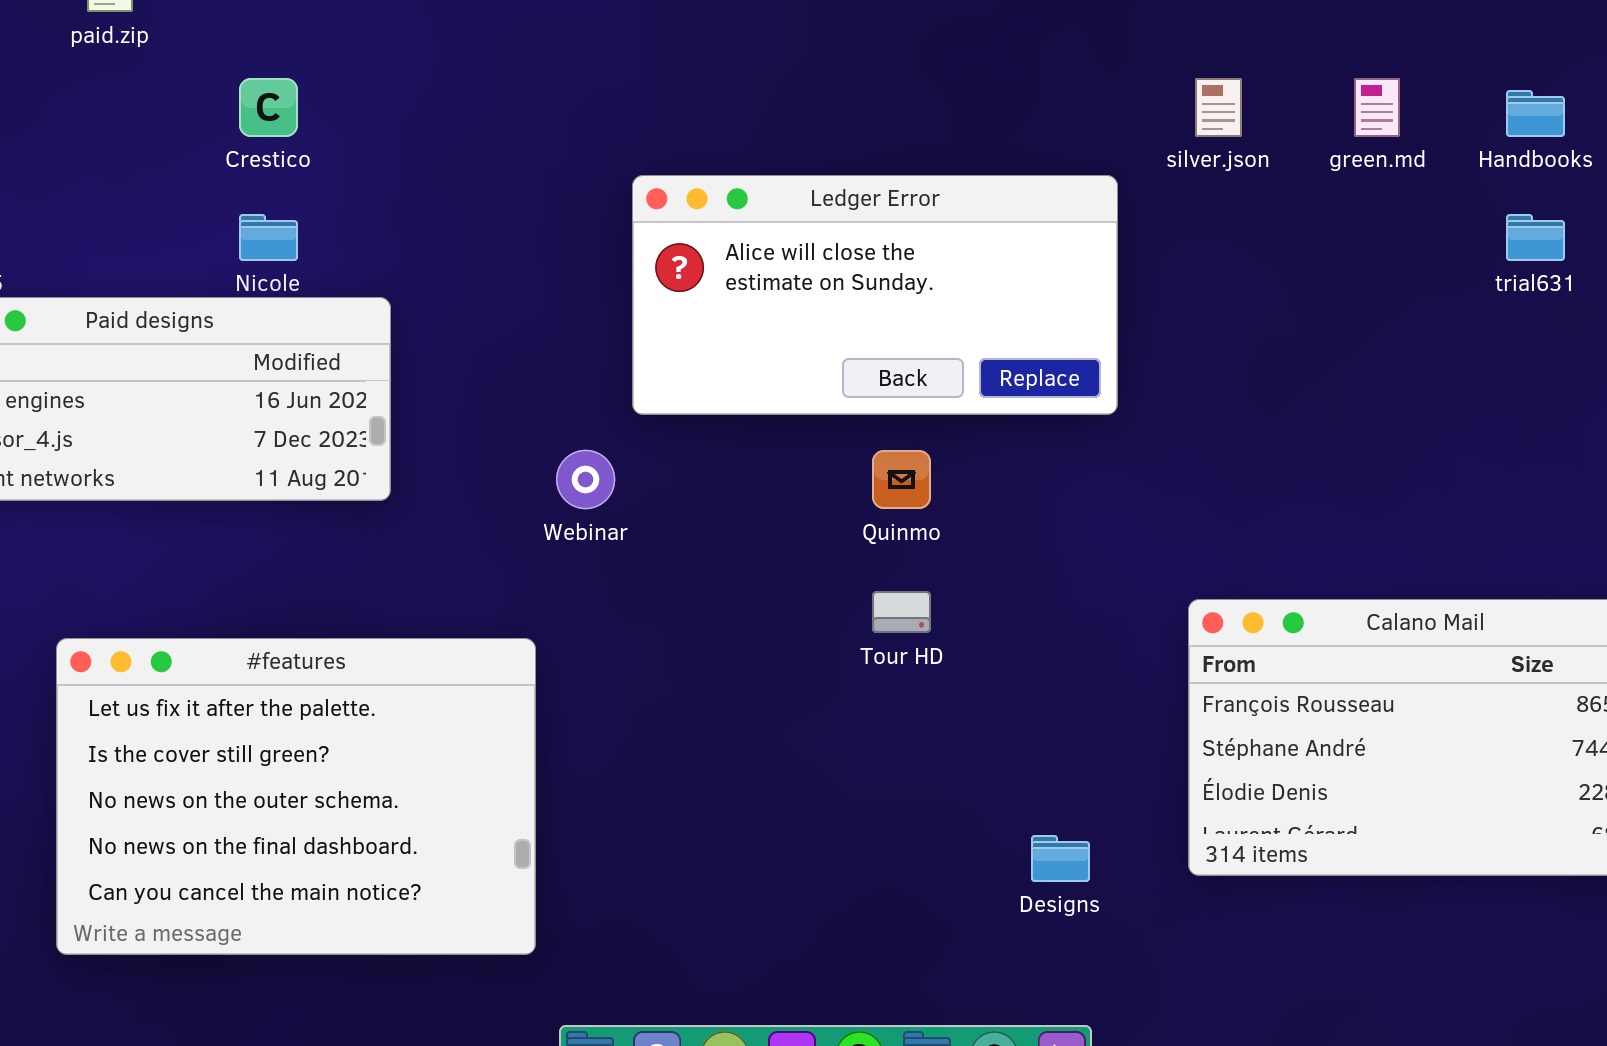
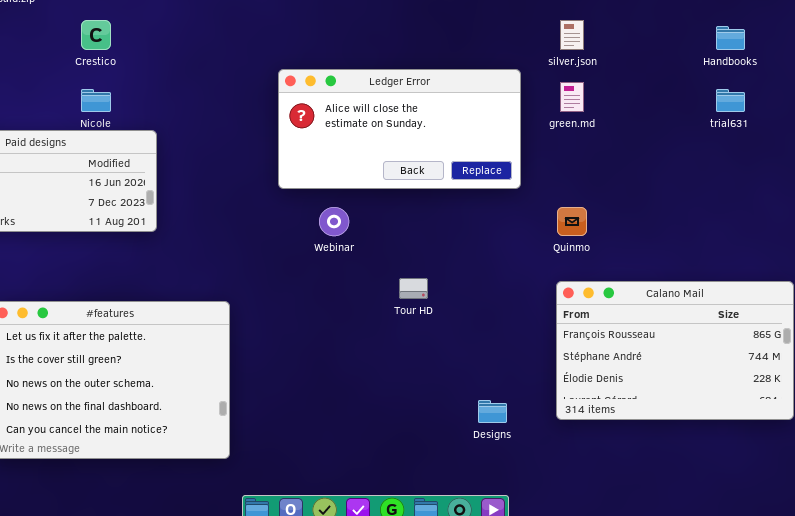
green.md: [1354,78,1400,137] -> [560,82,584,112], moved
Webinar: [556,450,615,509] -> [319,207,349,236], moved
Quinmo: [872,450,931,509] -> [557,207,587,236], moved

